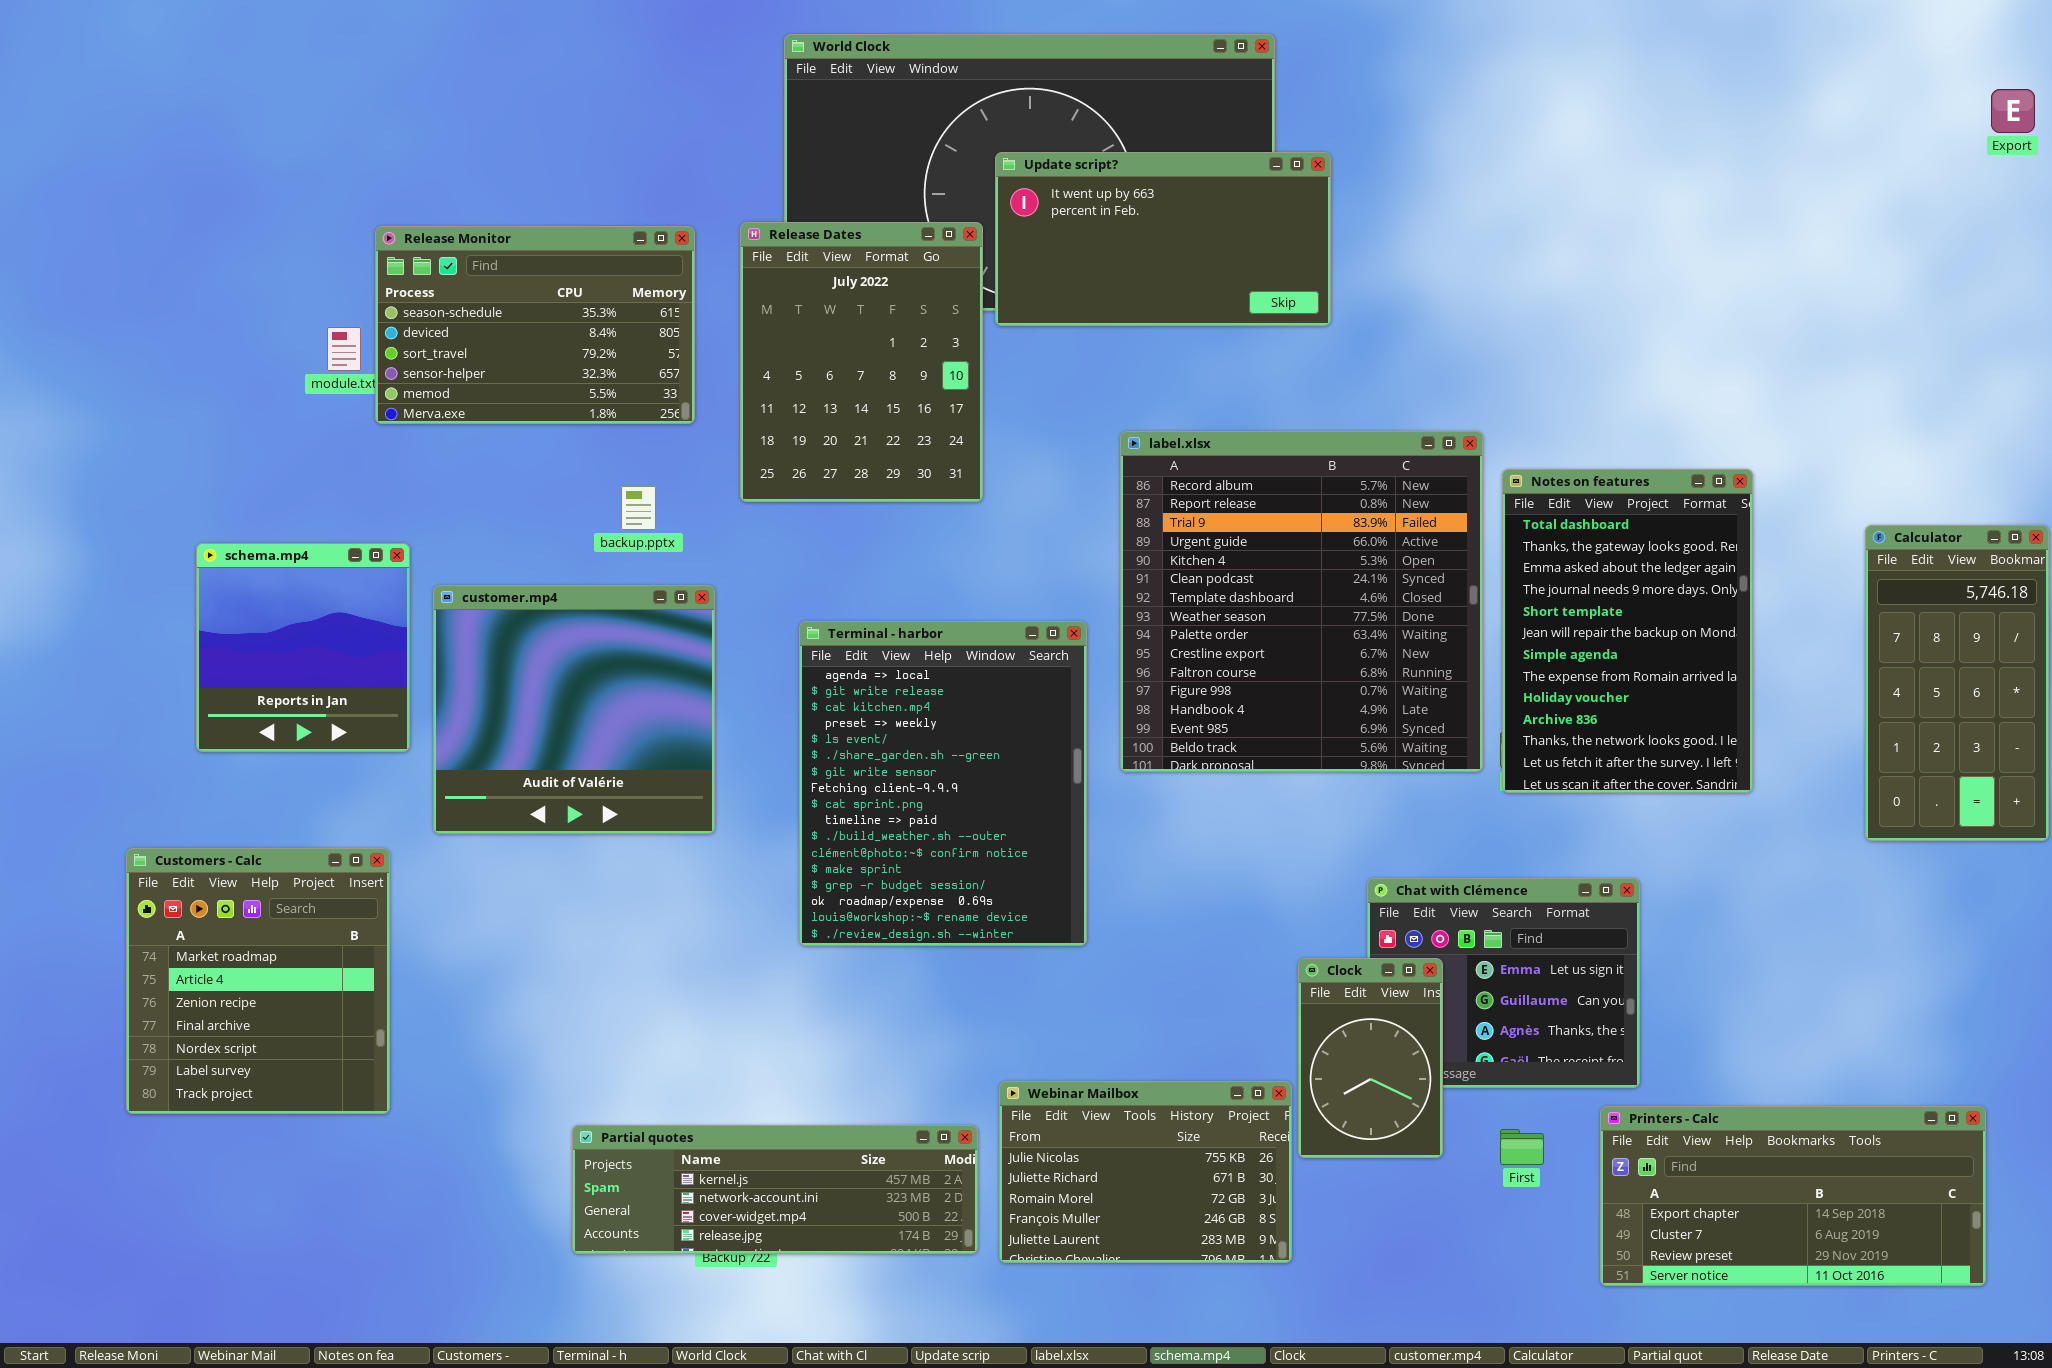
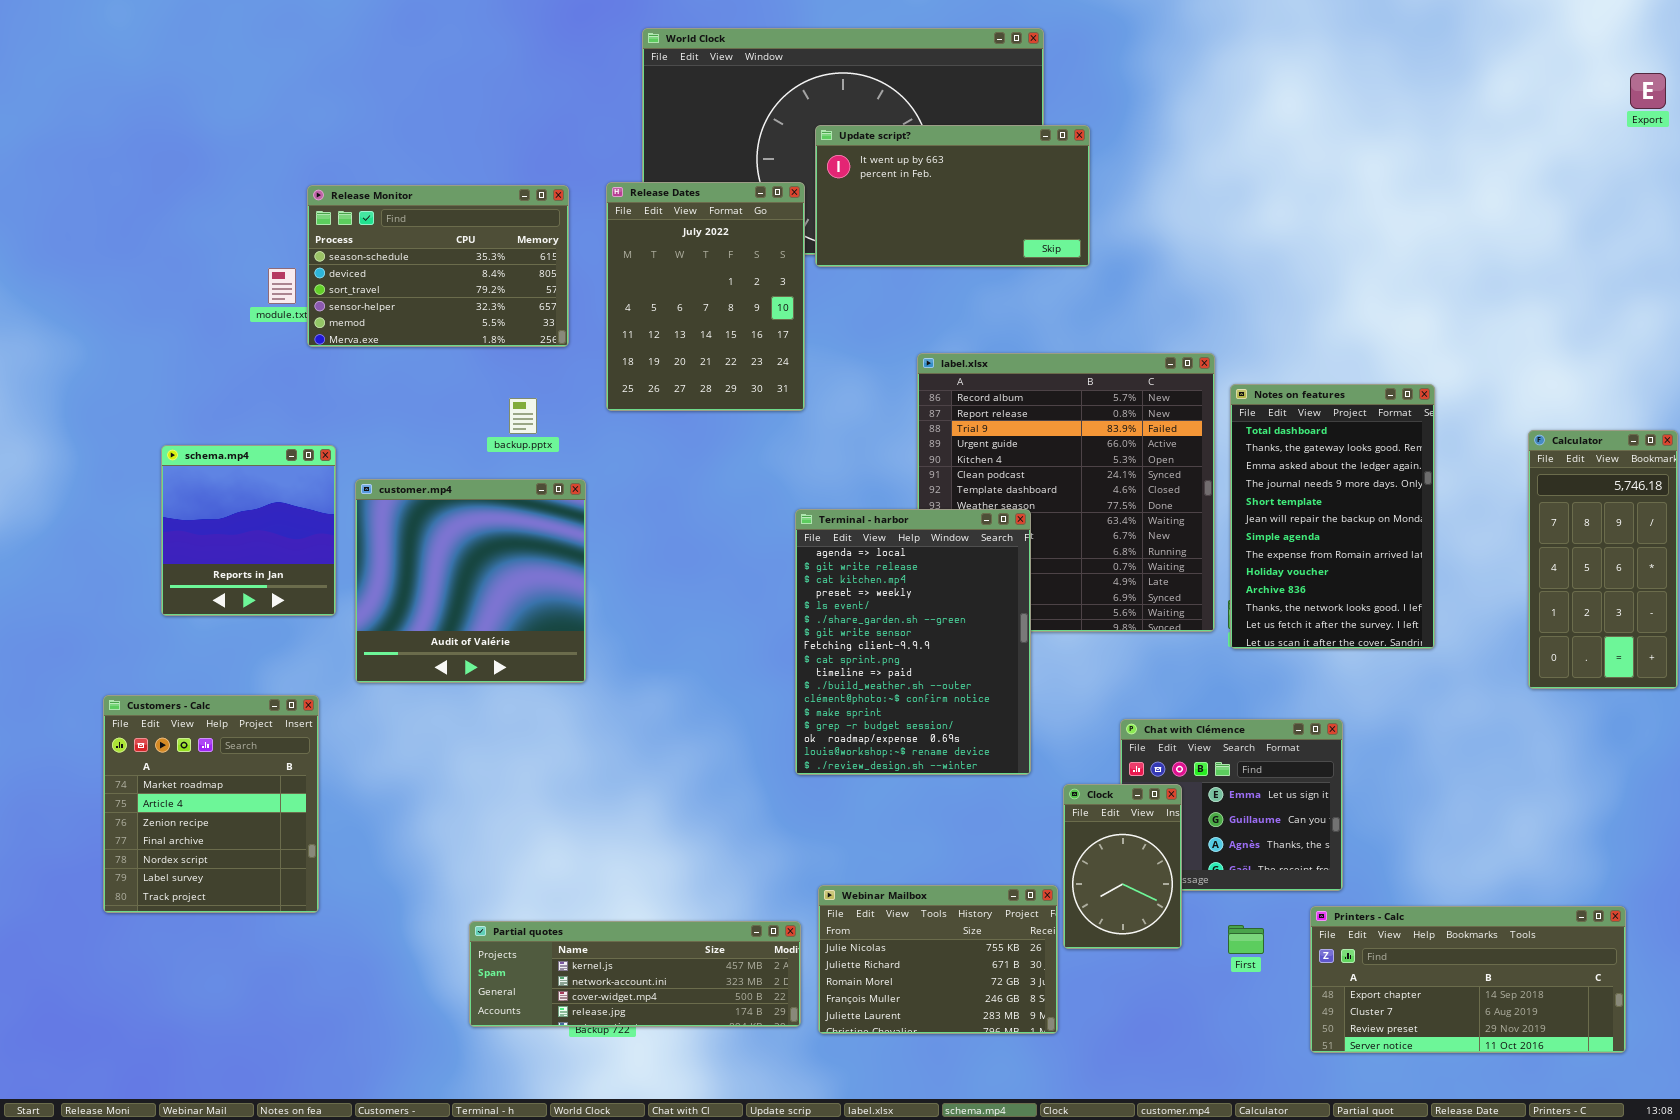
Terminal - harbor: [799,621,1087,946] -> [795,509,1031,775], moved

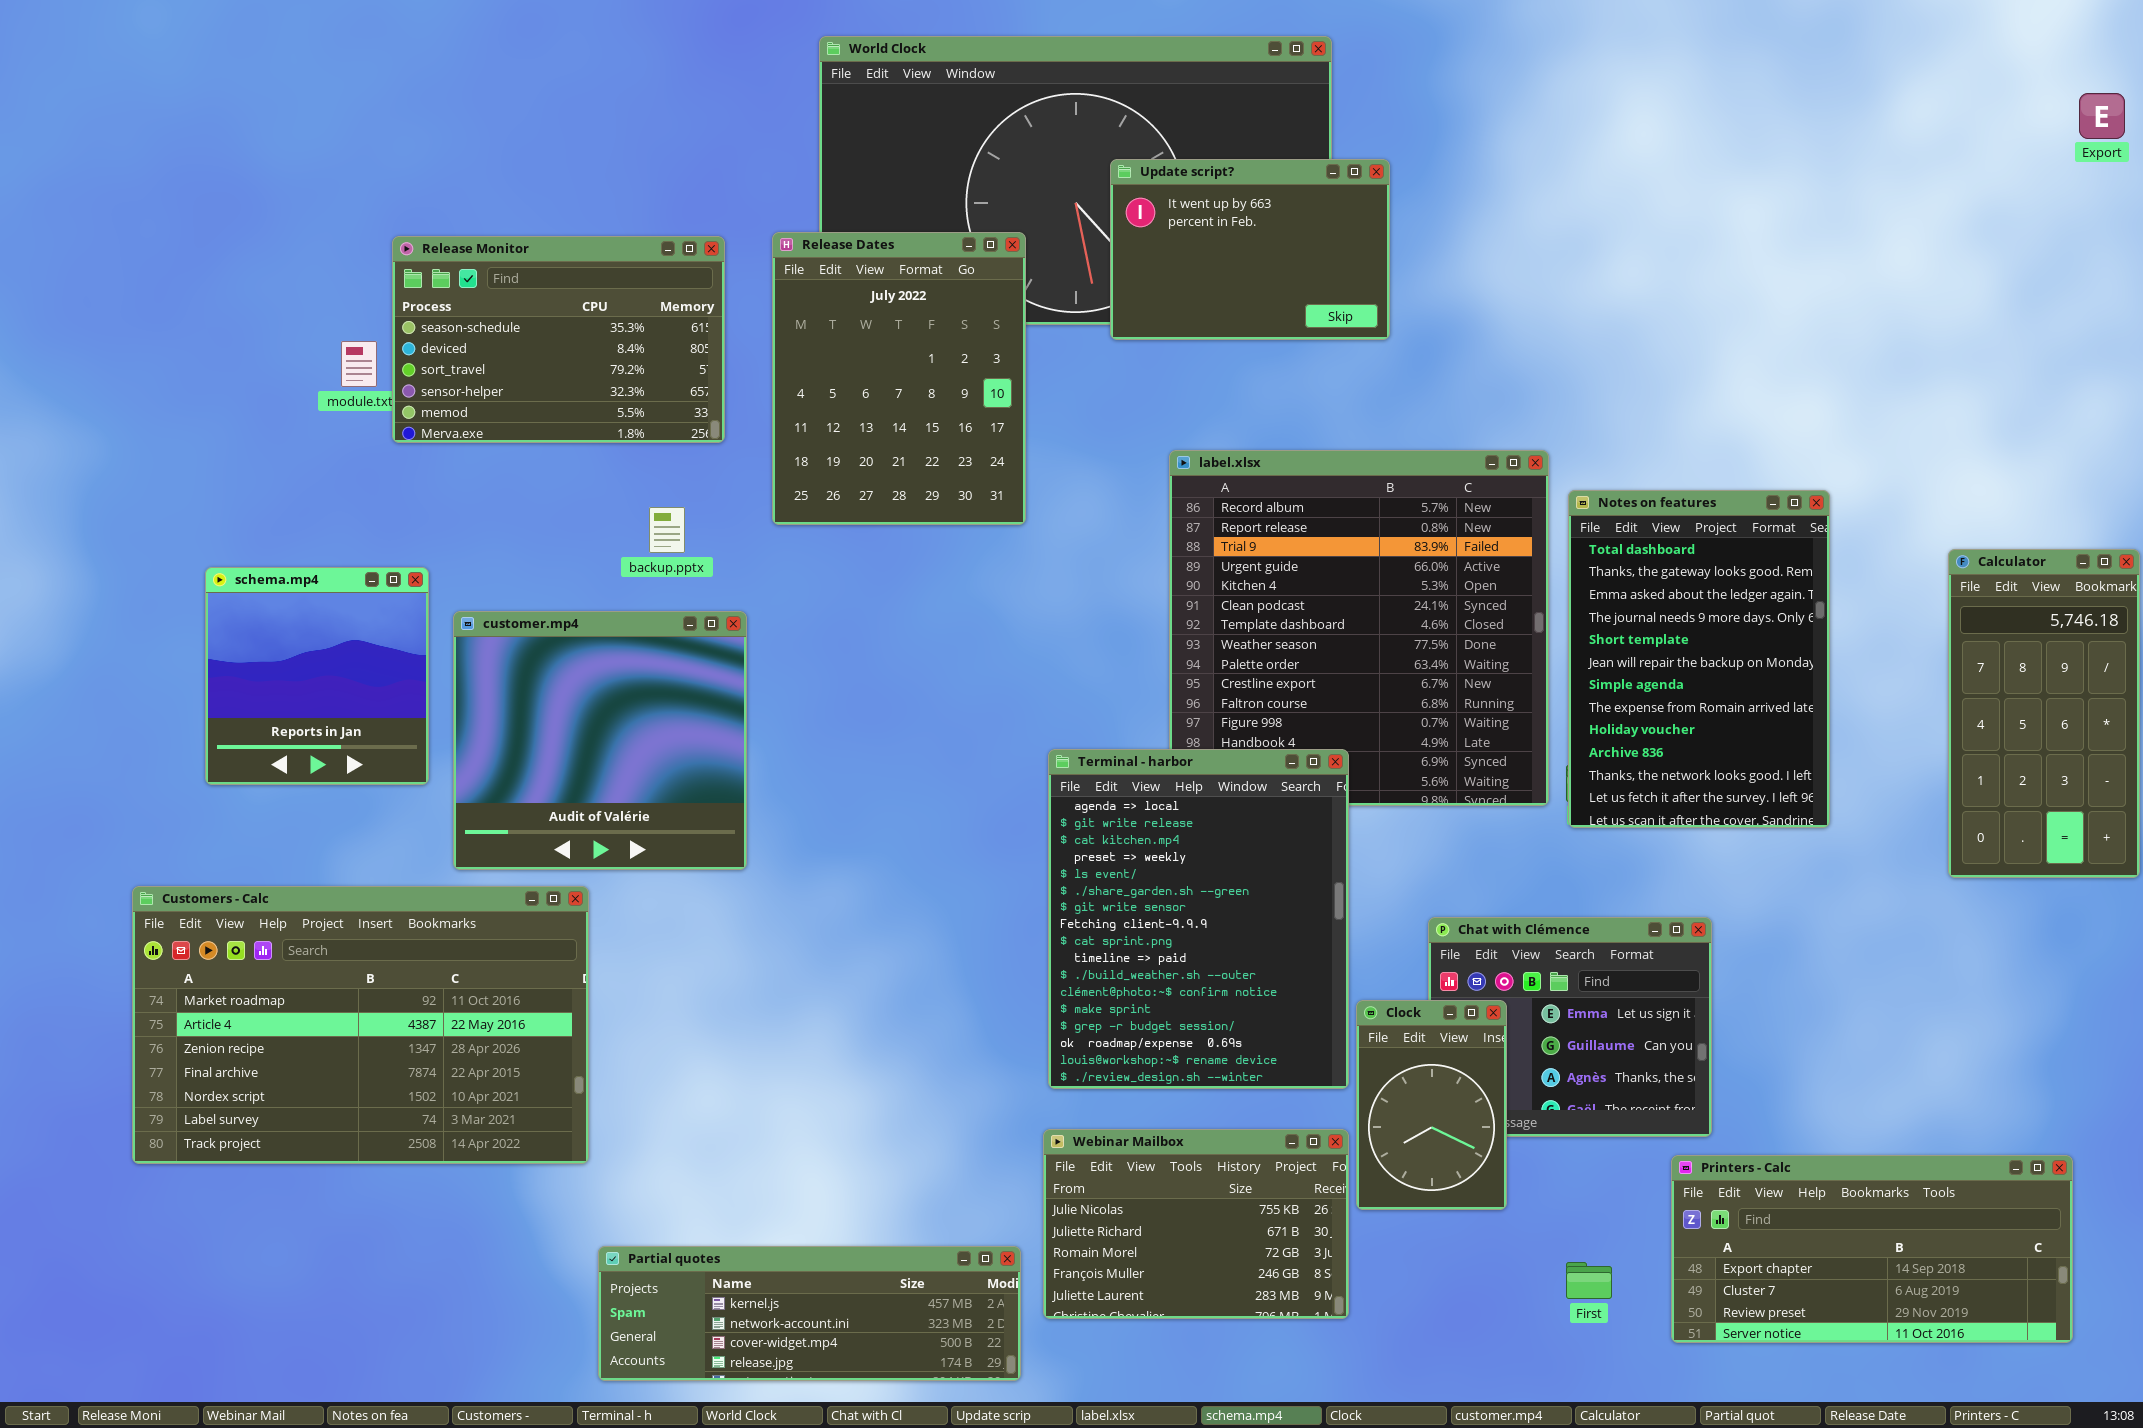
Update script?: [815,125,1090,267] -> [1110,159,1390,340], resized
Terminal - harbor: [795,509,1031,775] -> [1048,749,1349,1089], moved
Customers - Calc: [103,695,319,913] -> [132,886,589,1164], resized
Partial quotes: [469,921,801,1027] -> [598,1246,1021,1381], moved
First: [1228,925,1264,954] -> [1566,1262,1612,1299], moved

